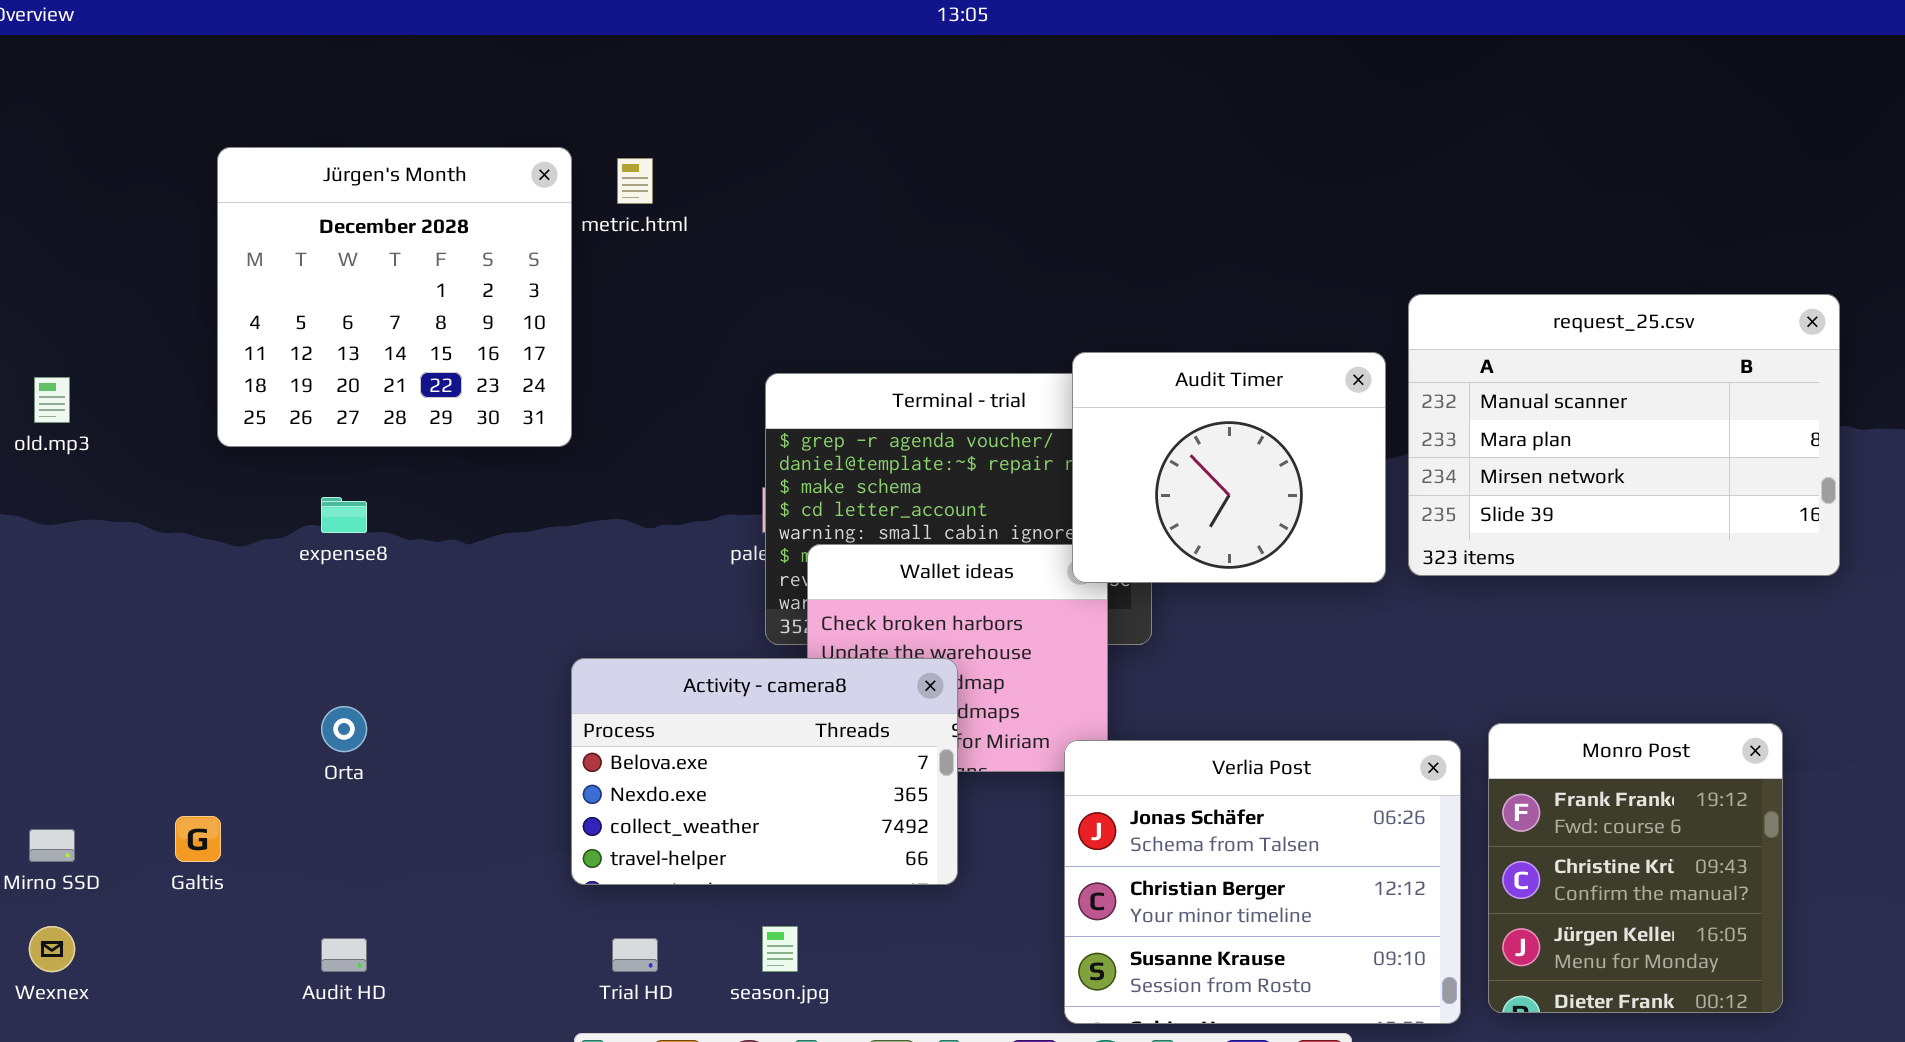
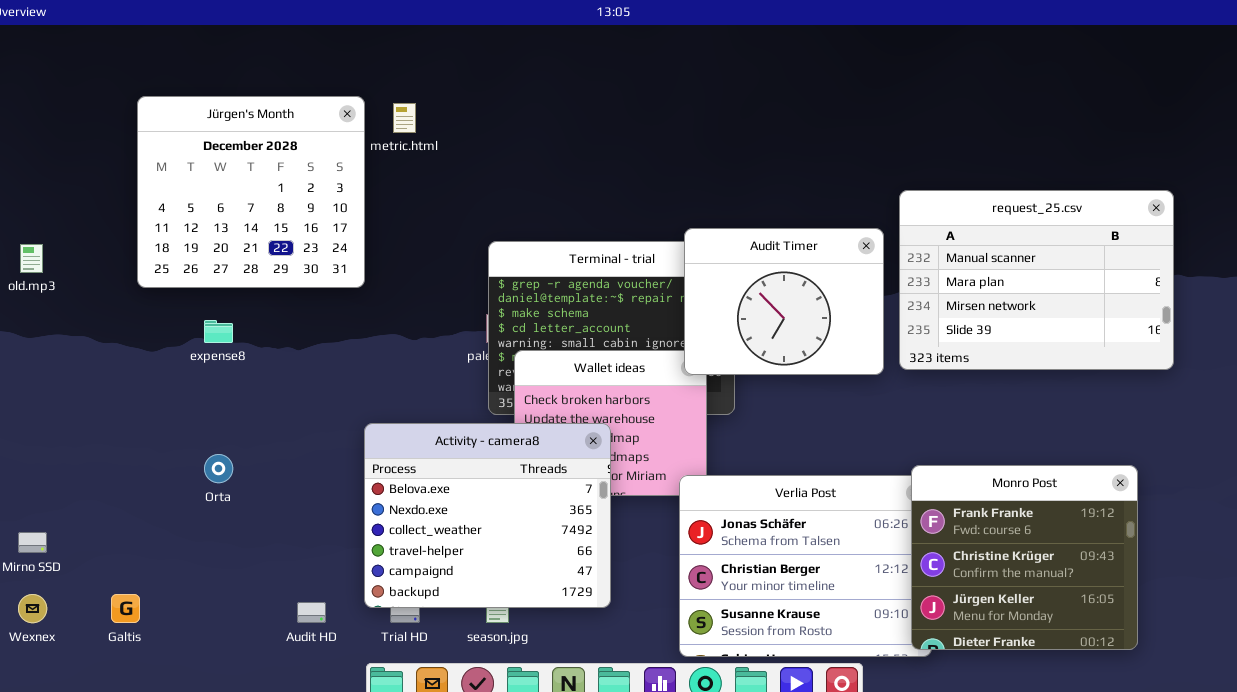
Activity - camera8: [571,658,958,885] -> [364,423,611,608], resized
Monro Post: [1488,723,1783,1013] -> [911,465,1138,650], resized
Galtis: [175,816,221,862] -> [111,594,140,623], moved
Audit HD: [321,938,367,972] -> [297,602,326,623], moved

